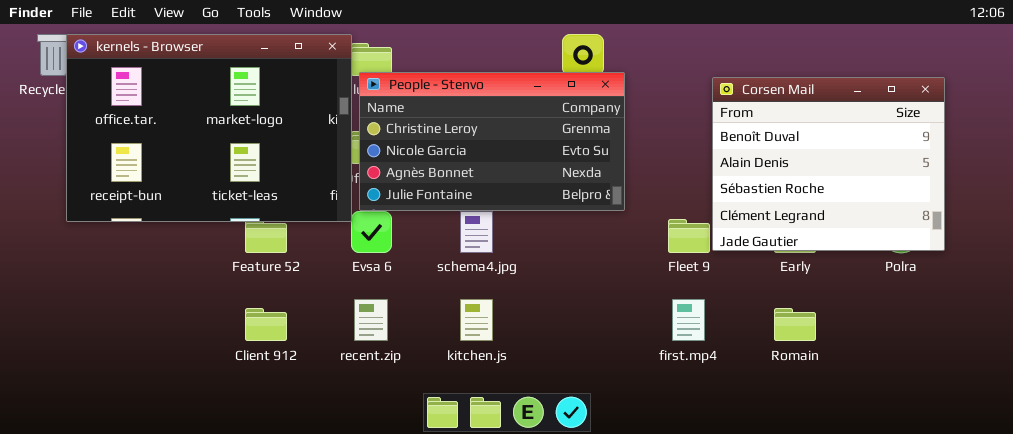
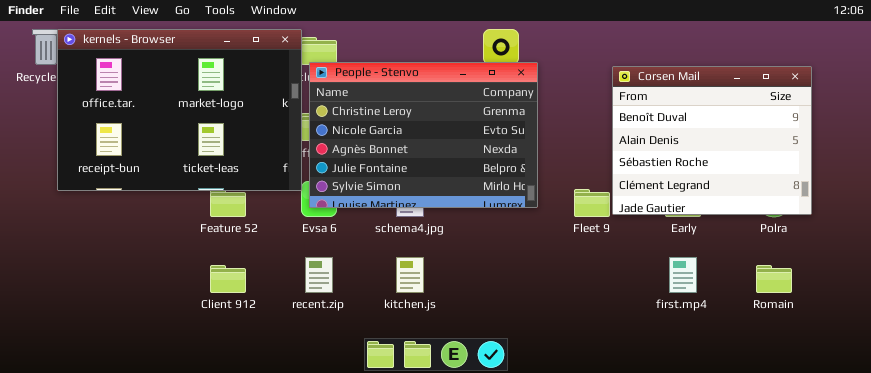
People - Stenvo: [359,72,625,211] -> [309,62,538,208], resized
first.mp4: [672,299,705,341] -> [669,257,697,293], moved
Romain: [774,308,816,341] -> [756,265,792,293], moved

